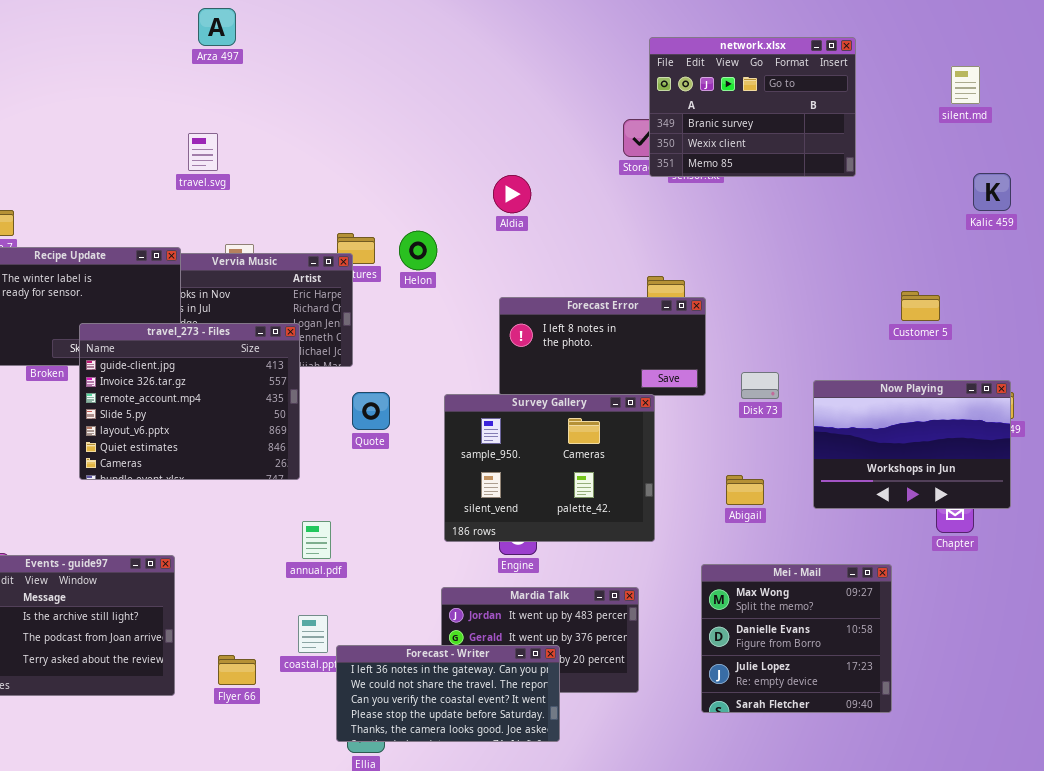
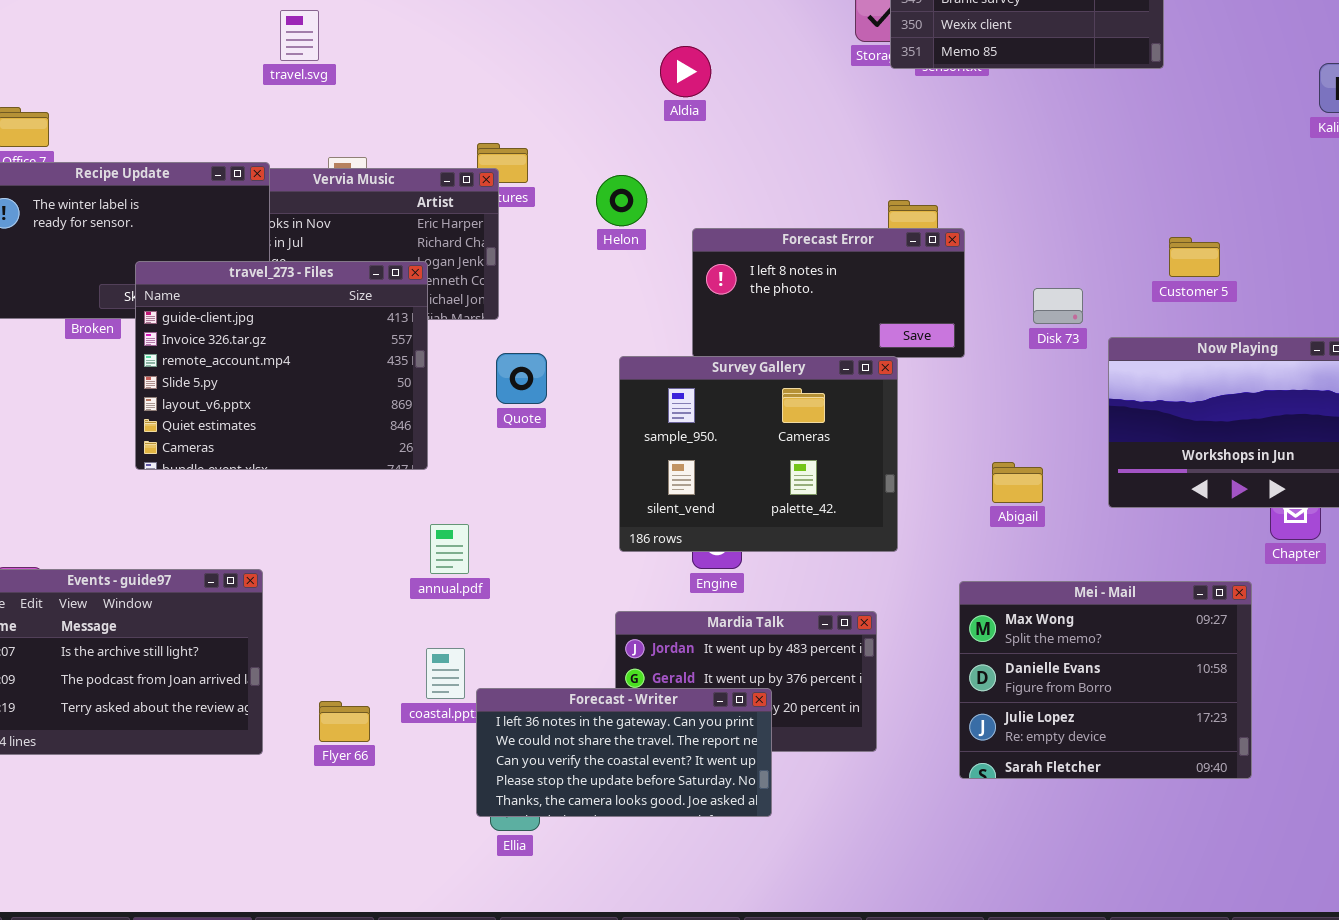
Aldia: [493,175,531,213] -> [660,46,711,97], moved
Helon: [399,231,437,270] -> [596,175,647,226], moved
Customer 5: [901,291,940,321] -> [1169,237,1220,277], moved
Disk 73: [741,372,779,399] -> [1033,288,1083,324], moved
Mei - Mail: [701,564,892,713] -> [959,581,1252,779], resized

